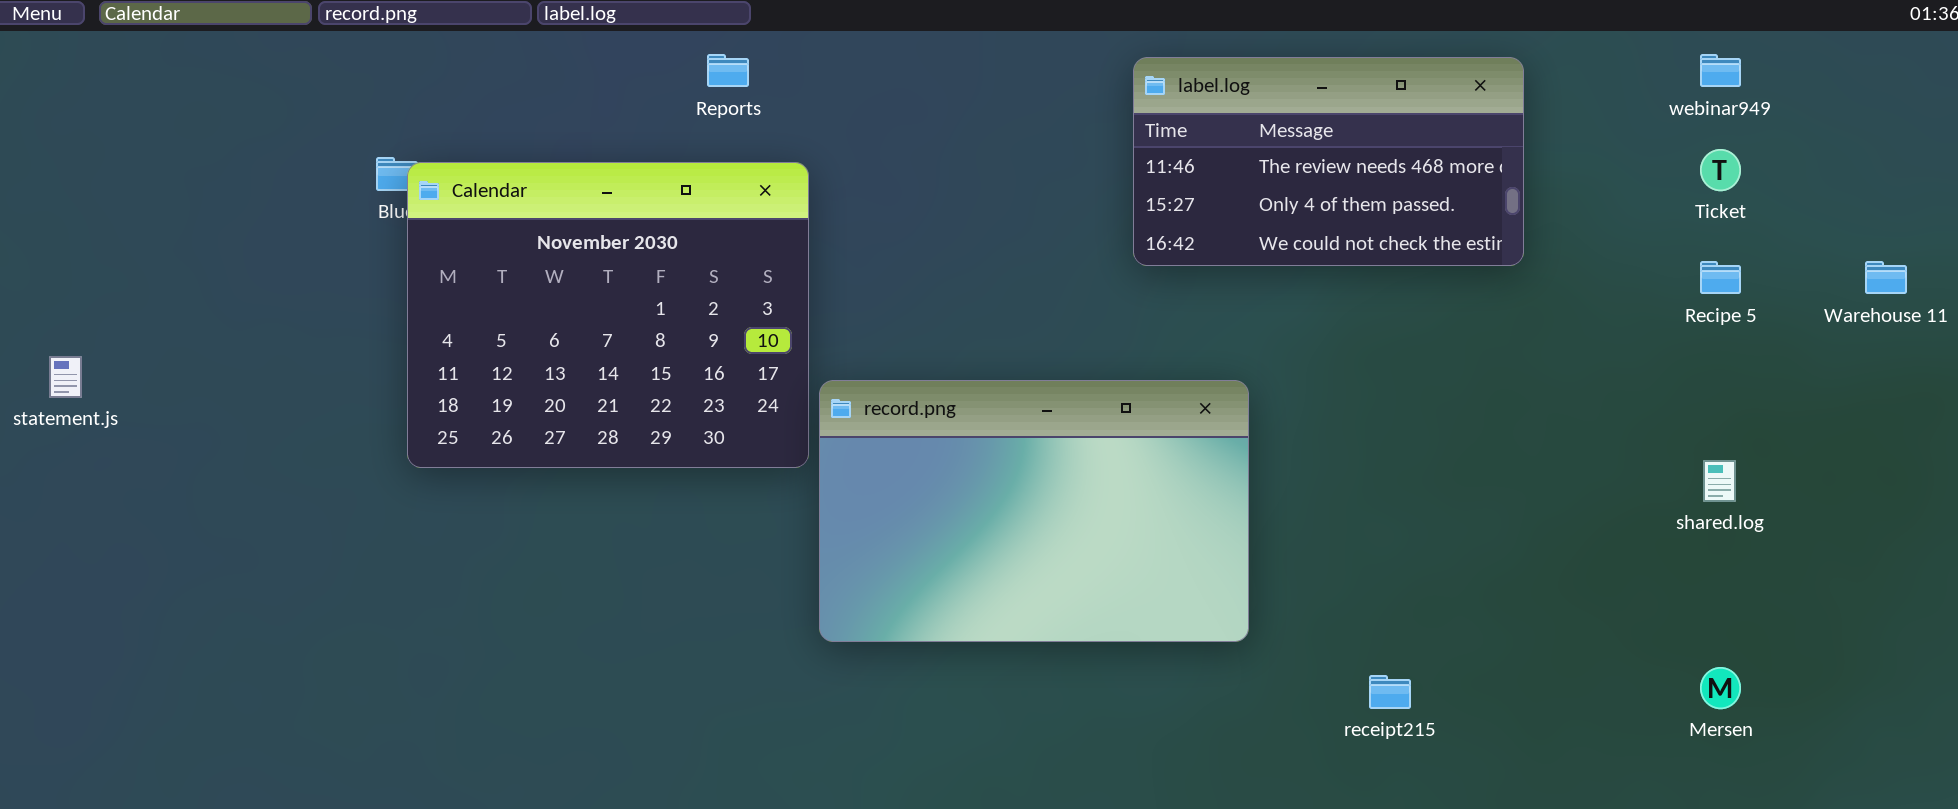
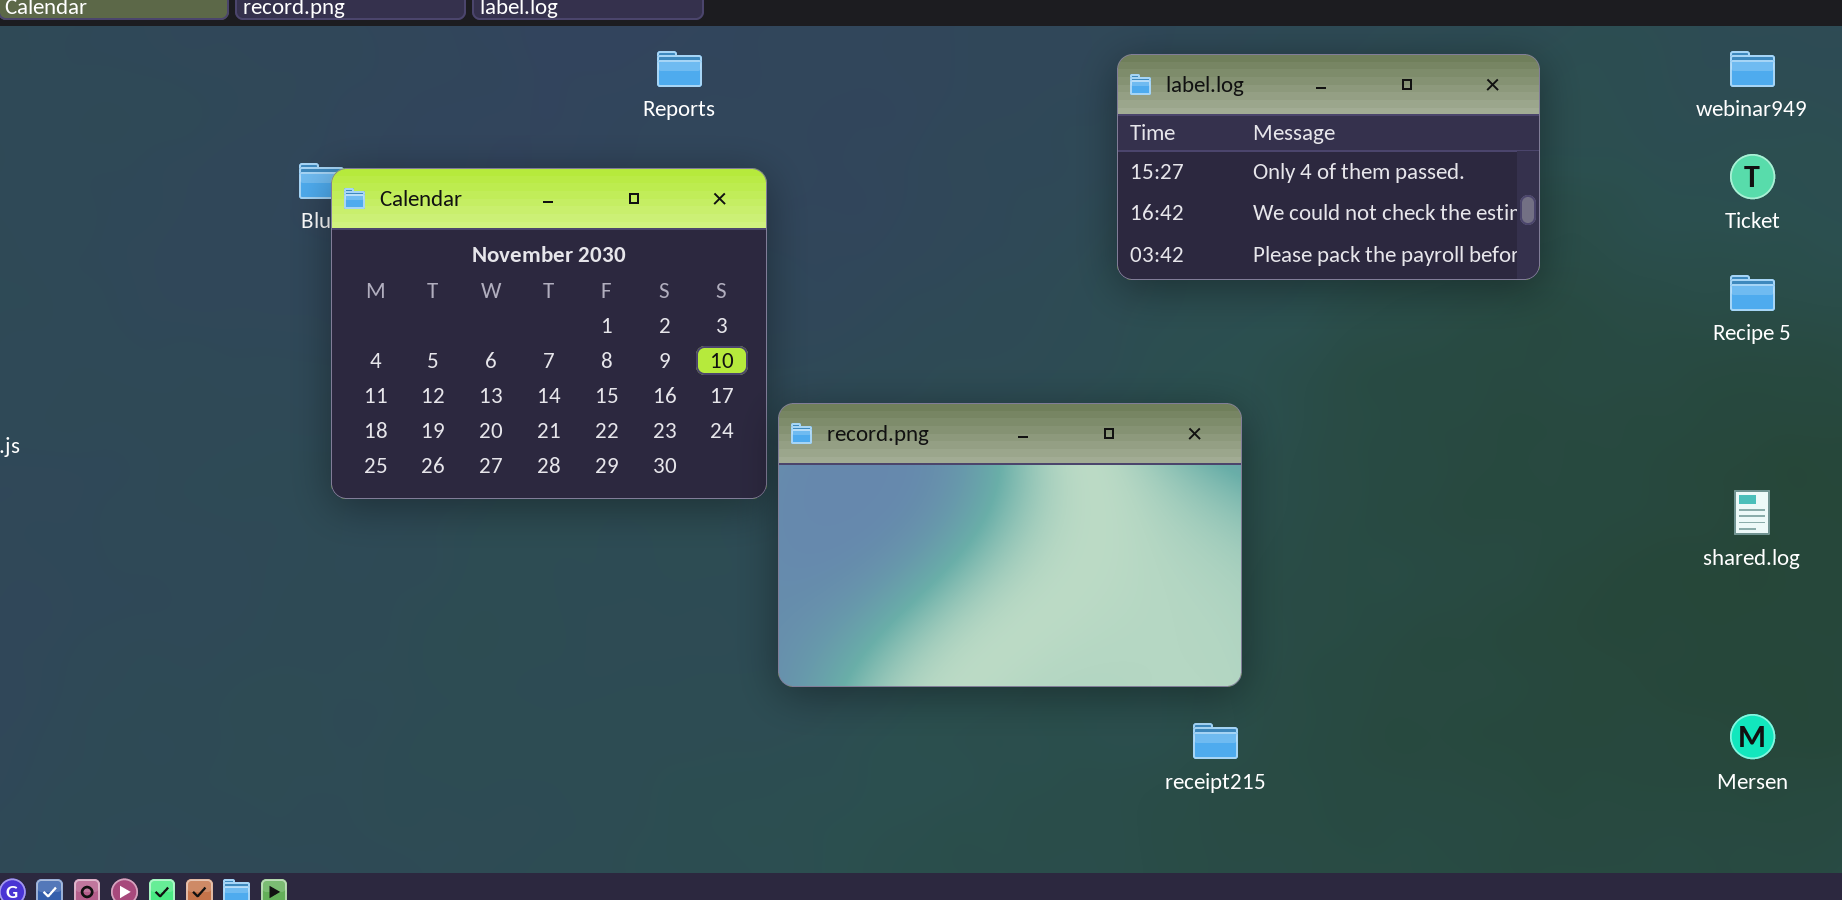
label.log: [1133,57,1524,266] -> [1117,54,1540,280], scrolled down 1 row
receipt215: [1369,675,1411,709] -> [1193,723,1238,759], moved

